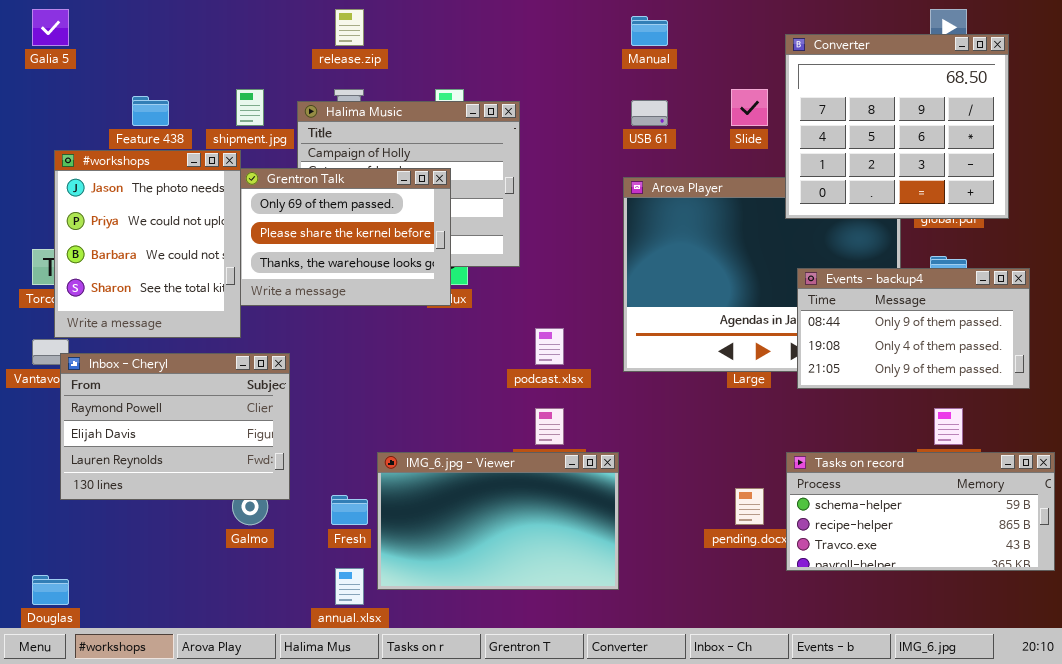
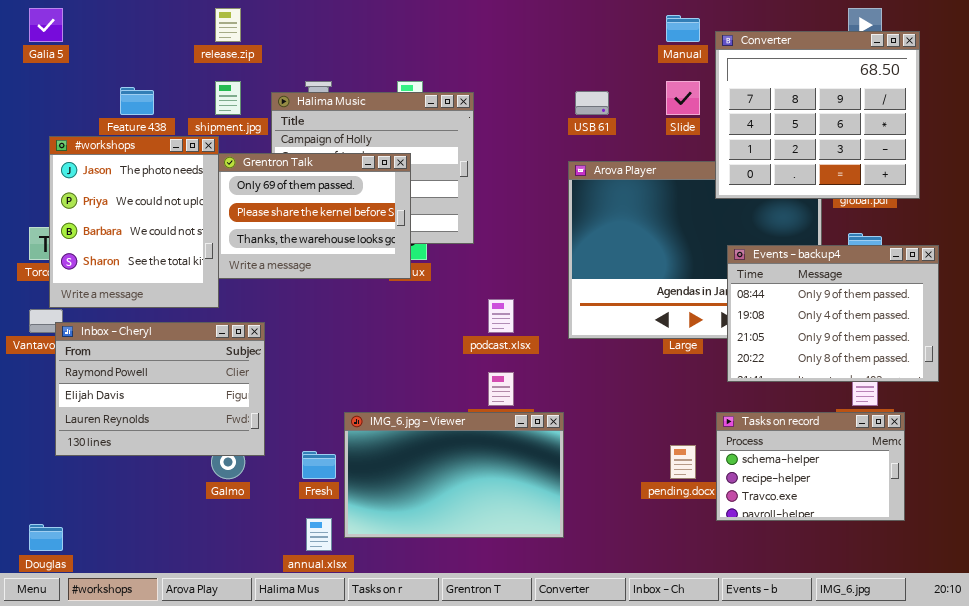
release.zip: [335,9,364,46] -> [215,8,241,42], moved
Manual: [631,16,668,46] -> [666,15,700,42], moved
Events - backup4: [797,268,1030,389] -> [727,245,939,382], resized
Tasks on record: [786,452,1055,571] -> [716,412,905,521], resized

